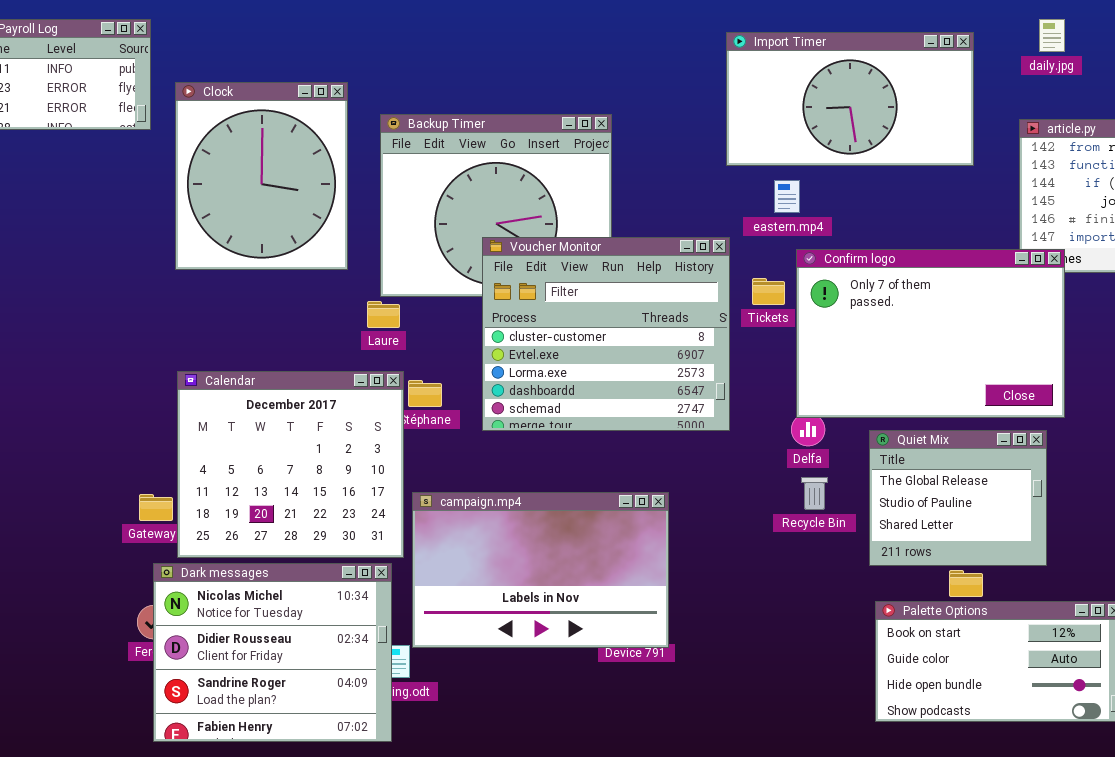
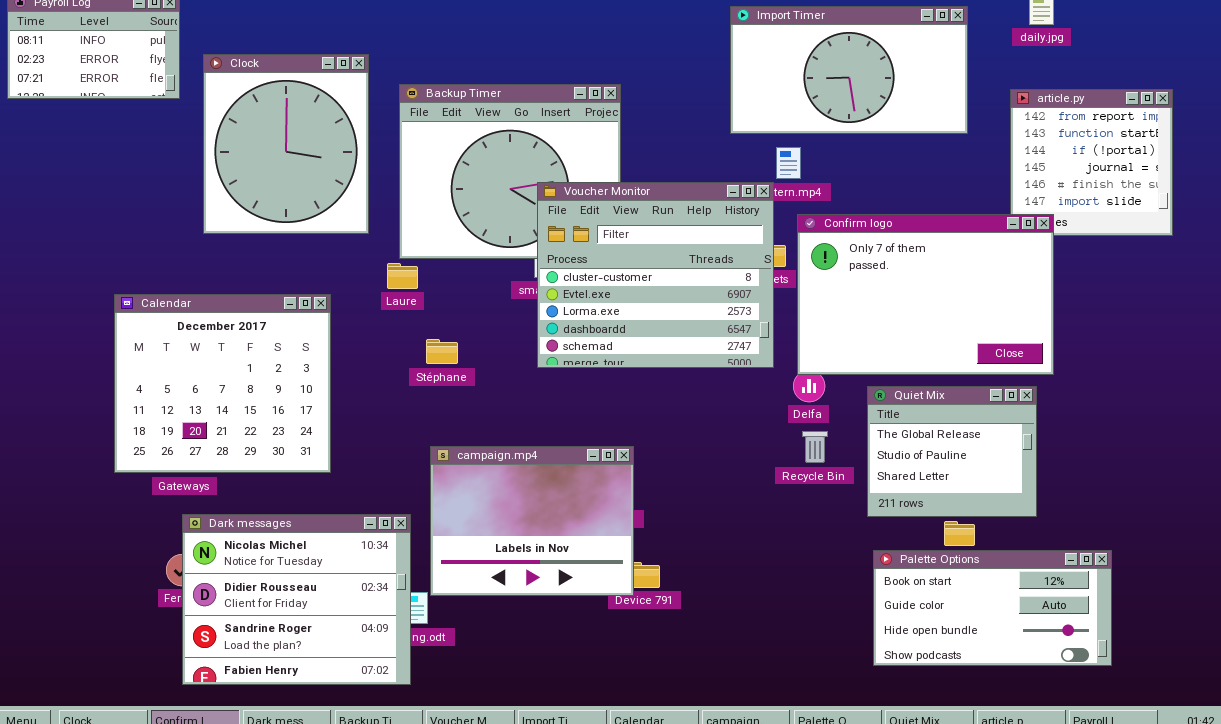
Voucher Monitor: [482,237,730,431] -> [537,182,774,368], moved
Calendar: [177,371,404,558] -> [114,294,331,473], moved
campaign.mp4: [412,492,669,648] -> [430,446,634,596], resized

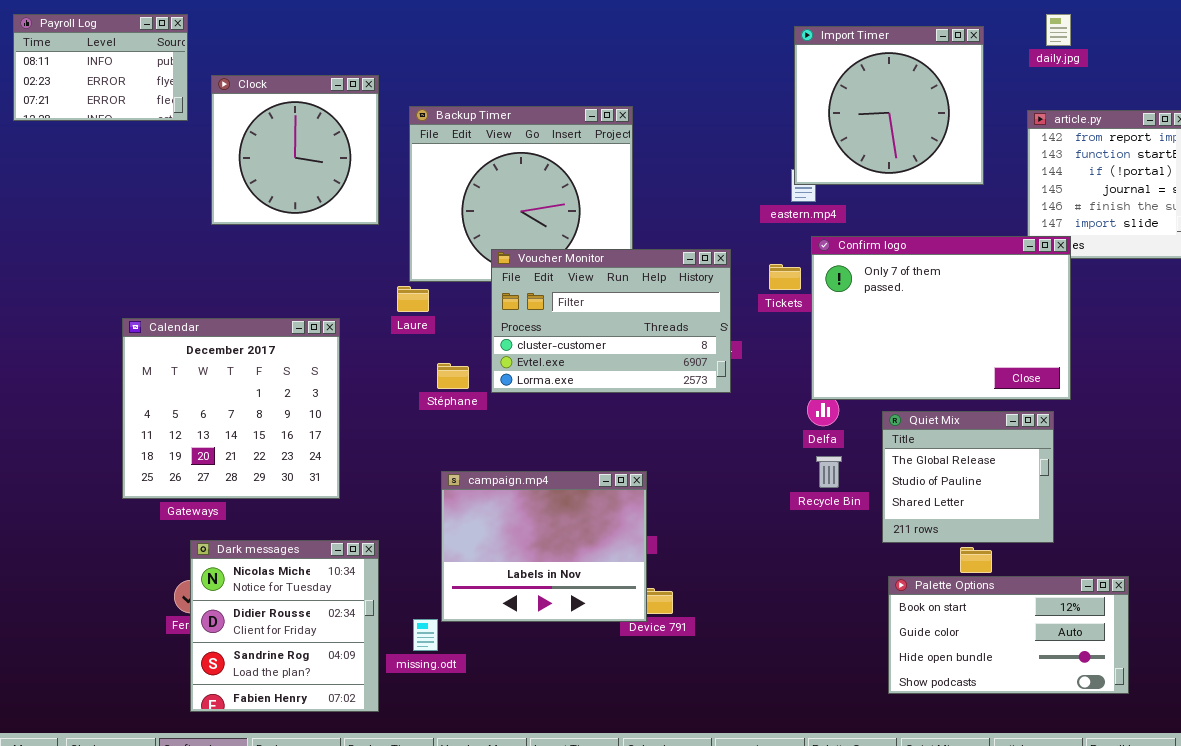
Import Timer: [730,6,968,134] -> [794,26,984,185], resized
Clock: [203,54,369,234] -> [211,75,379,225], resized
Voucher Monitor: [537,182,774,368] -> [491,249,731,393], moved, resized
Dark messages: [182,514,411,685] -> [190,540,379,712], resized

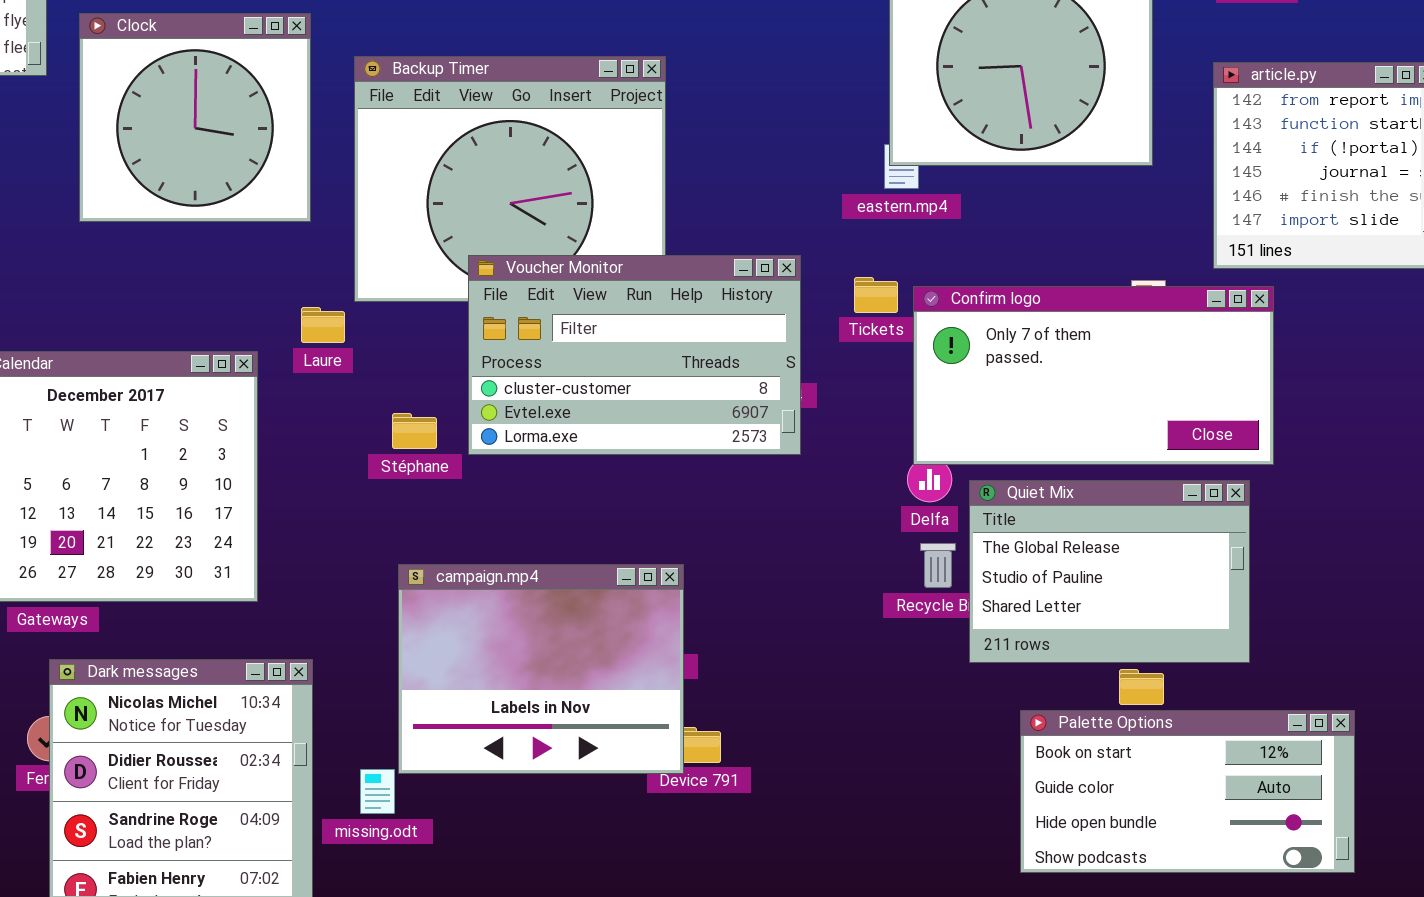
Confirm logo: [811,236,1071,400] -> [913,286,1274,465], resized
Laure: [397,286,429,312] -> [301,307,345,343], moved
Quiet Mix: [882,411,1054,543] -> [969,480,1250,663], resized

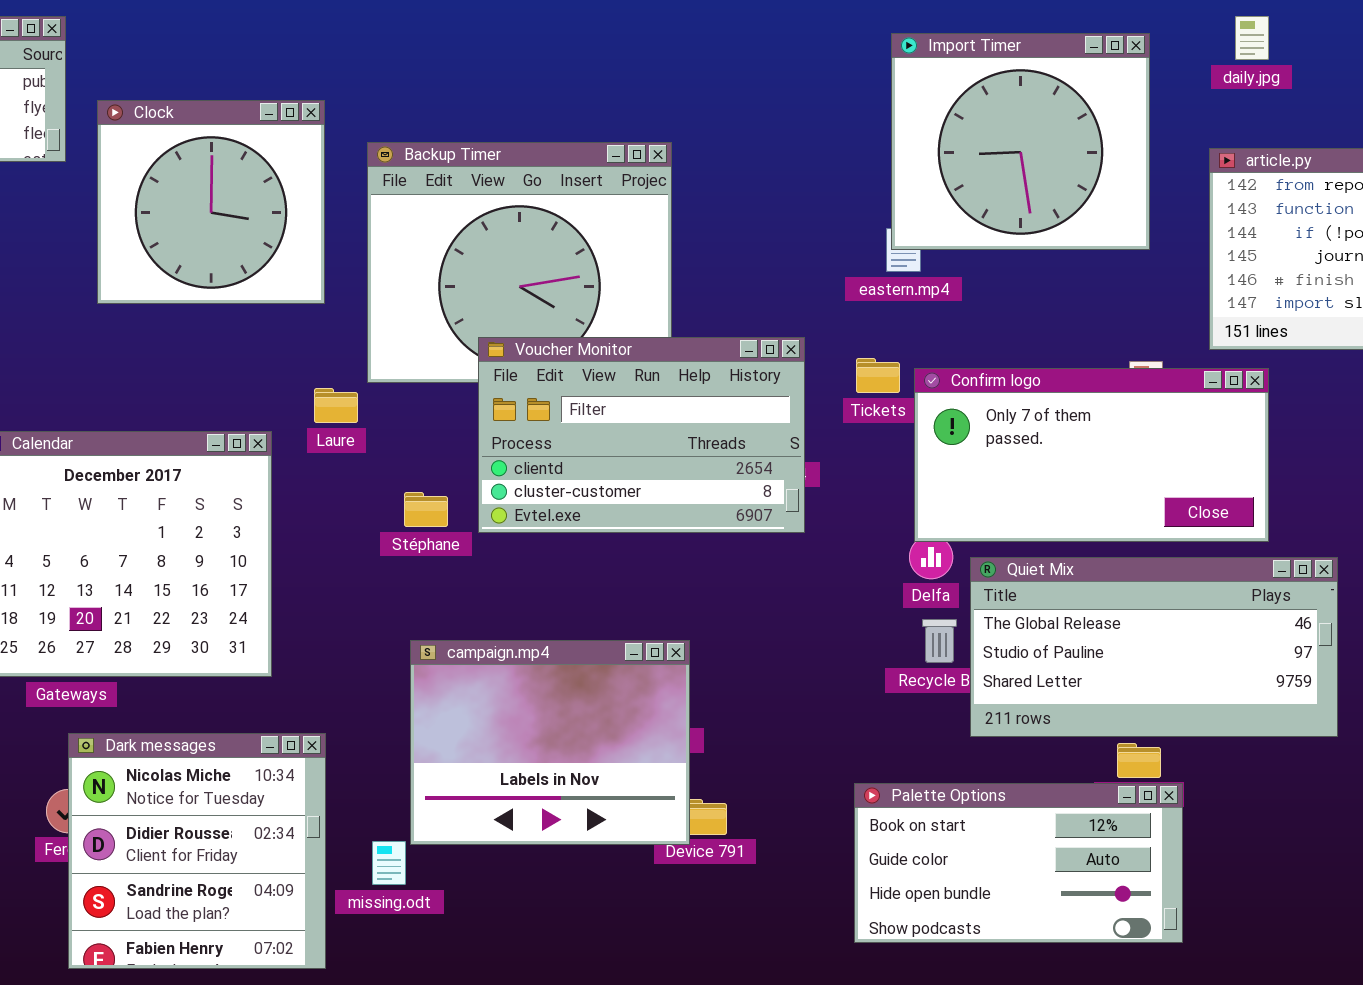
Voucher Monitor: [468,255,801,455] -> [478,337,805,533], scrolled up 1 row
Quiet Mix: [969,480,1250,663] -> [970,557,1338,737], resized
Palette Options: [1020,710,1355,873] -> [854,783,1183,943], moved

